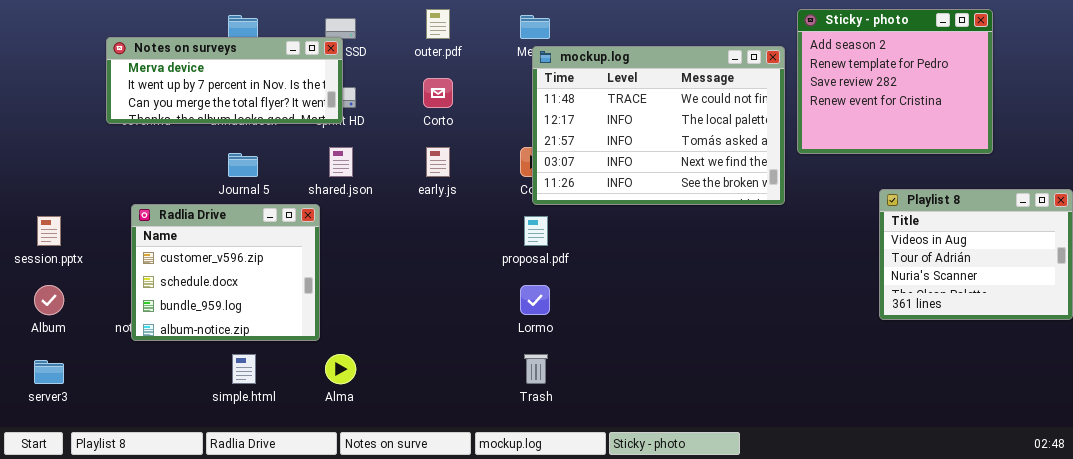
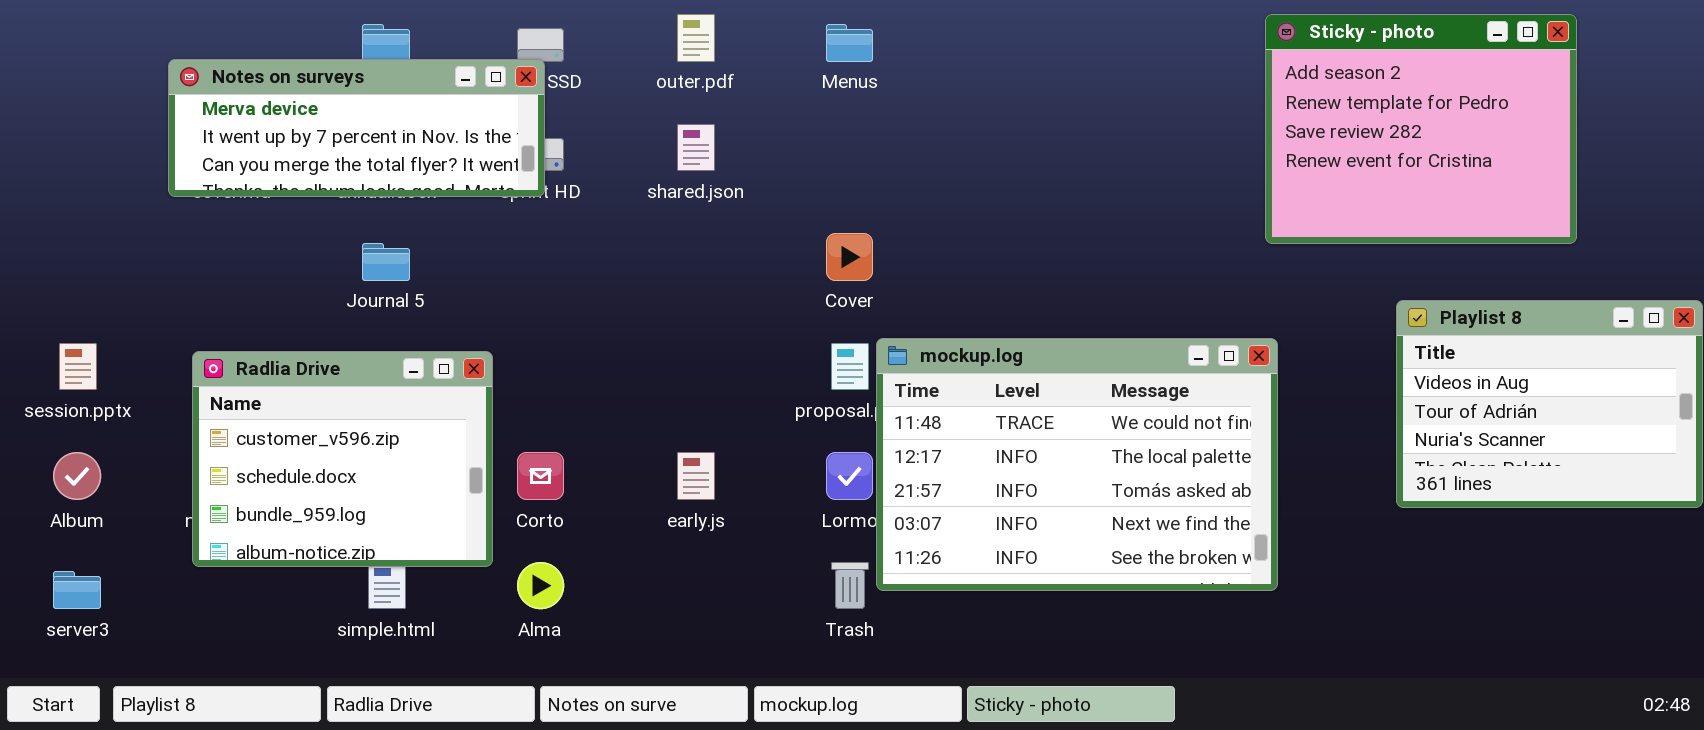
mockup.log: [532,46,785,205] -> [876,338,1278,591], moved
Corto: [423,78,453,108] -> [517,452,564,500], moved
shared.json: [329,147,353,177] -> [677,124,715,171], moved
early.js: [426,147,450,177] -> [677,452,715,500], moved
Radlia Drive: [131,204,320,341] -> [192,351,493,567], moved

